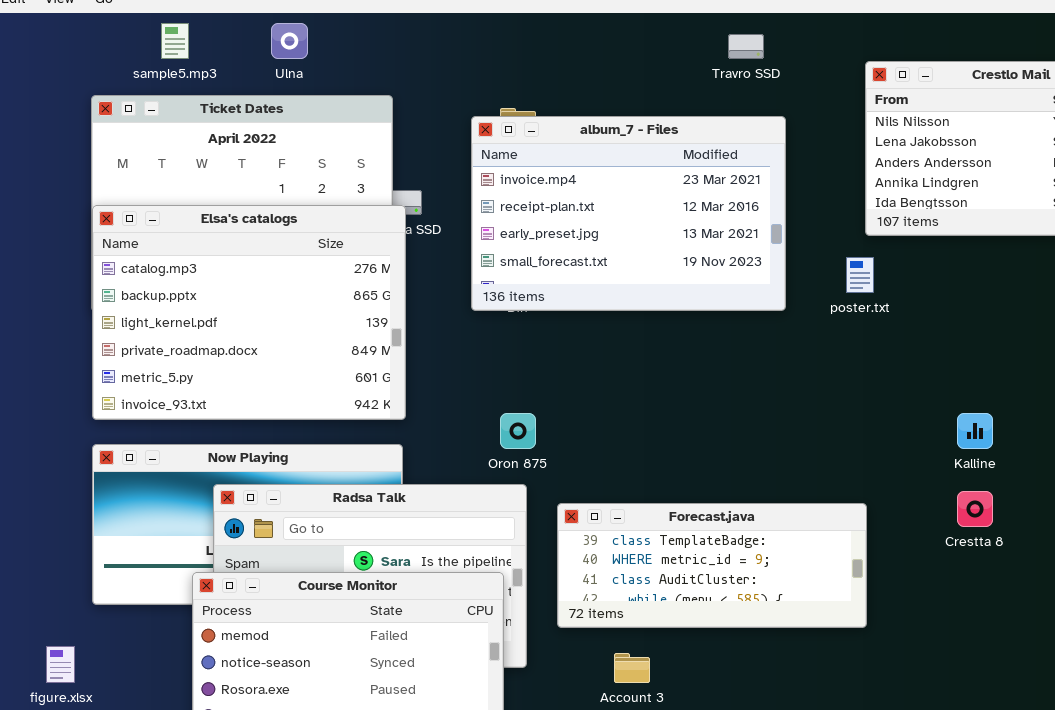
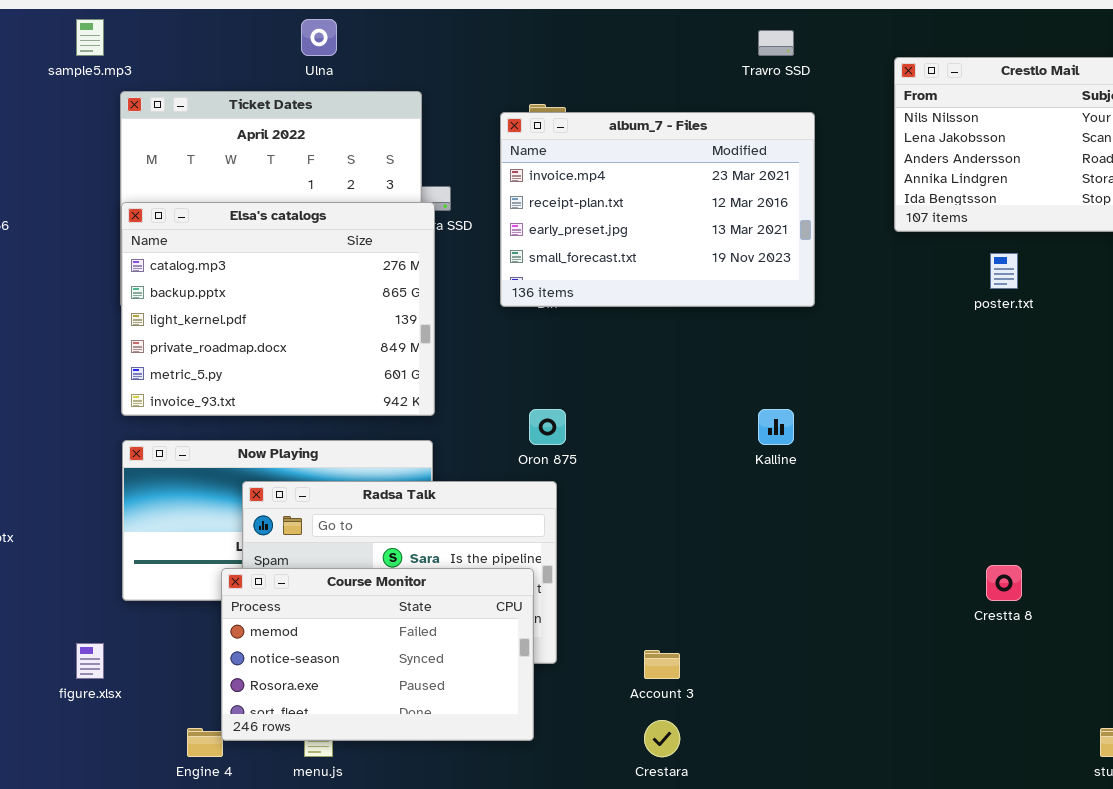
sample5.mp3: [161,23,189,59] -> [76,19,104,56], moved
poster.txt: [846,257,874,293] -> [990,253,1018,289], moved
Kalline: [957,413,993,449] -> [758,409,794,445], moved
Crestta 8: [957,491,993,527] -> [986,565,1022,601], moved
Forecast.java: [557,503,867,628] -> none, closed

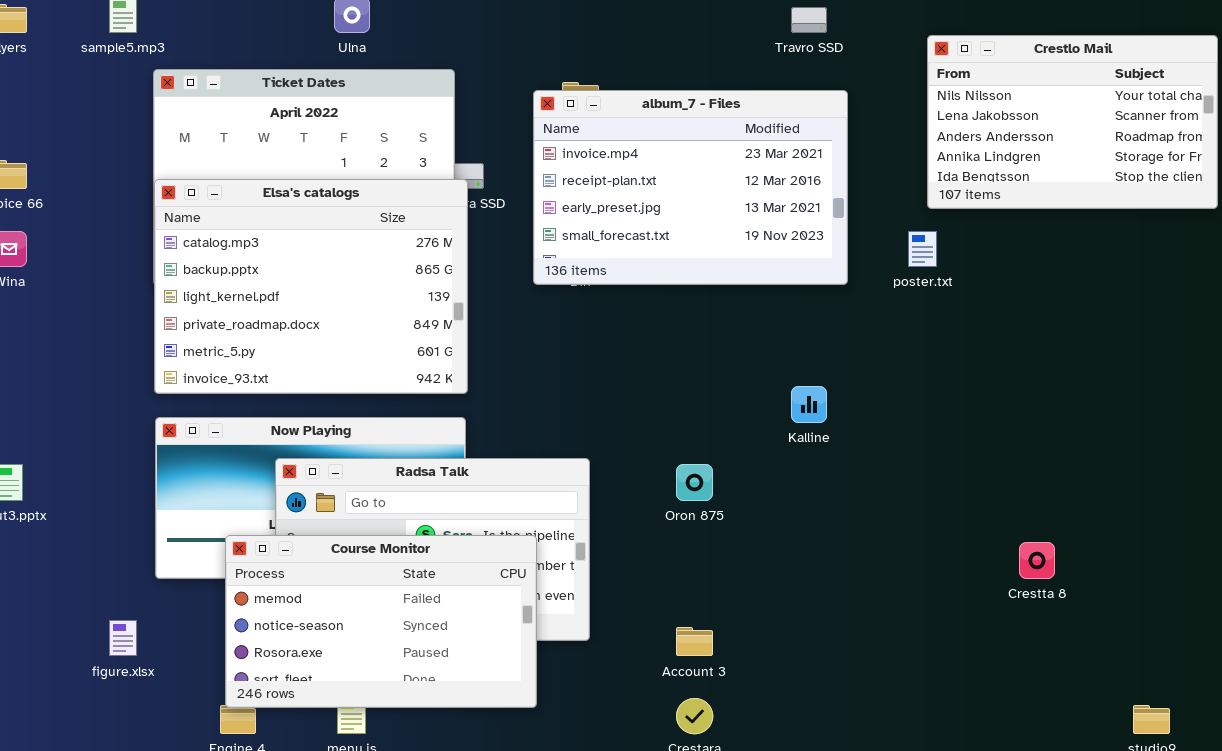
poster.txt: [990,253,1018,289] -> [908,231,937,267], moved
Oron 875: [529,409,566,445] -> [676,464,713,501], moved
Course Monitor: [221,568,534,741] -> [225,535,537,708], moved

